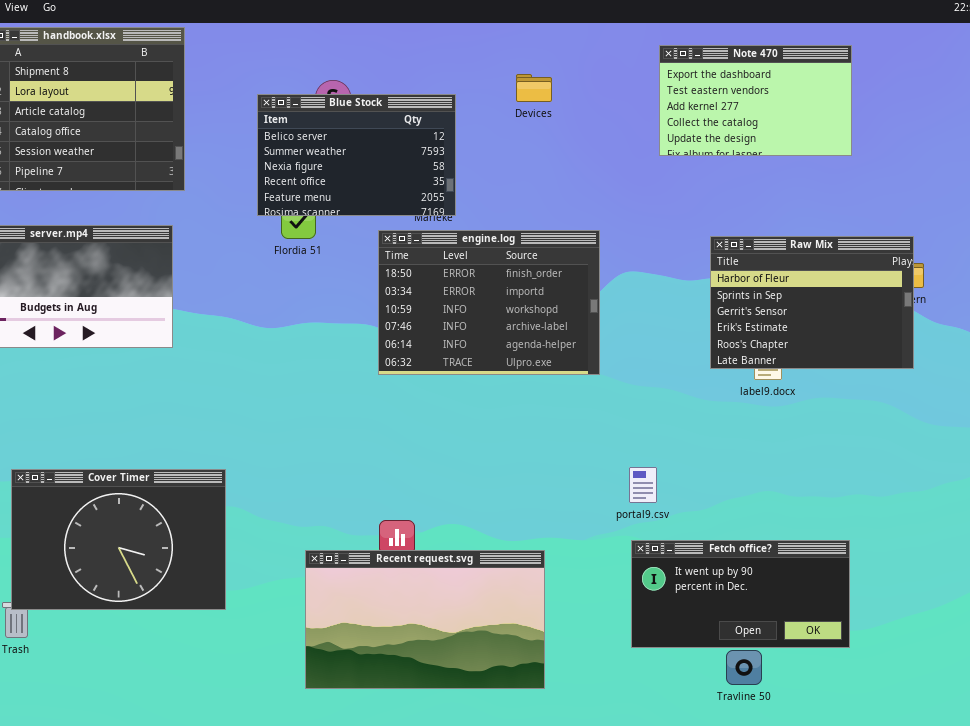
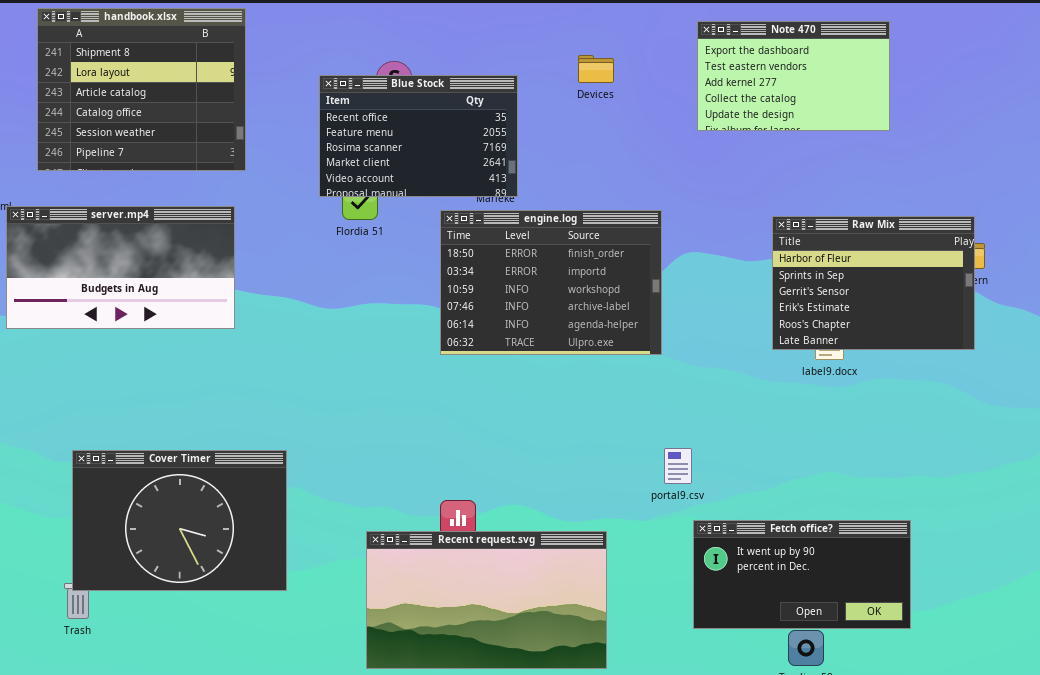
Note 470: [659,45,852,156] -> [697,21,890,131], moved
Blue Stock: [257,94,456,216] -> [319,75,518,197], scrolled down 3 rows
portal9.csv: [629,467,657,503] -> [664,448,692,484], moved

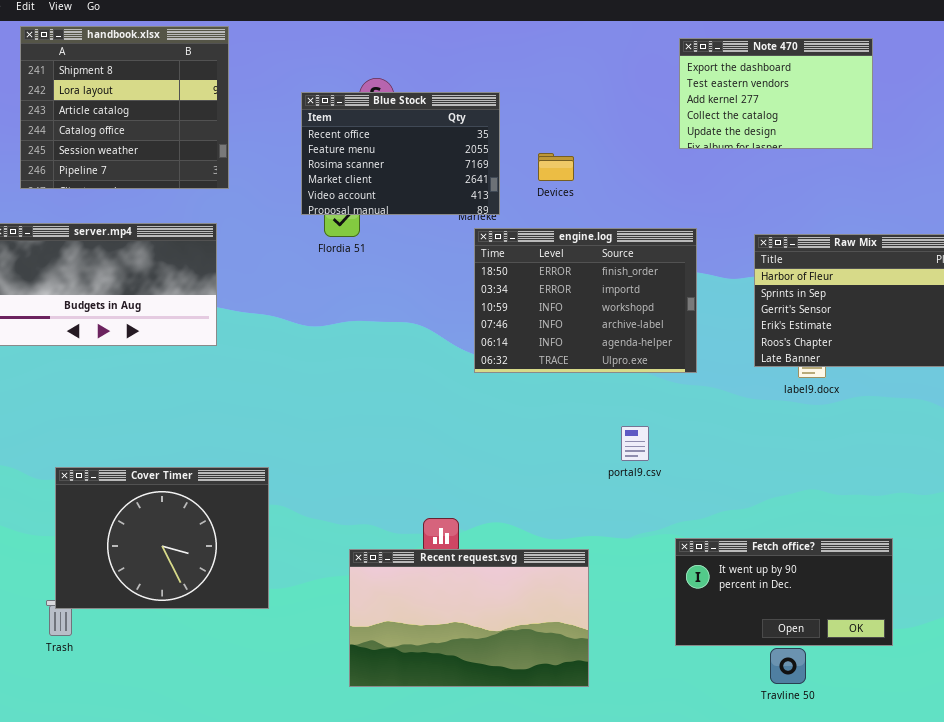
Devices: [578,55,614,83] -> [538,153,574,181], moved
engine.log: [440,210,662,355] -> [474,228,697,373], moved
portal9.csv: [664,448,692,484] -> [621,426,649,461], moved

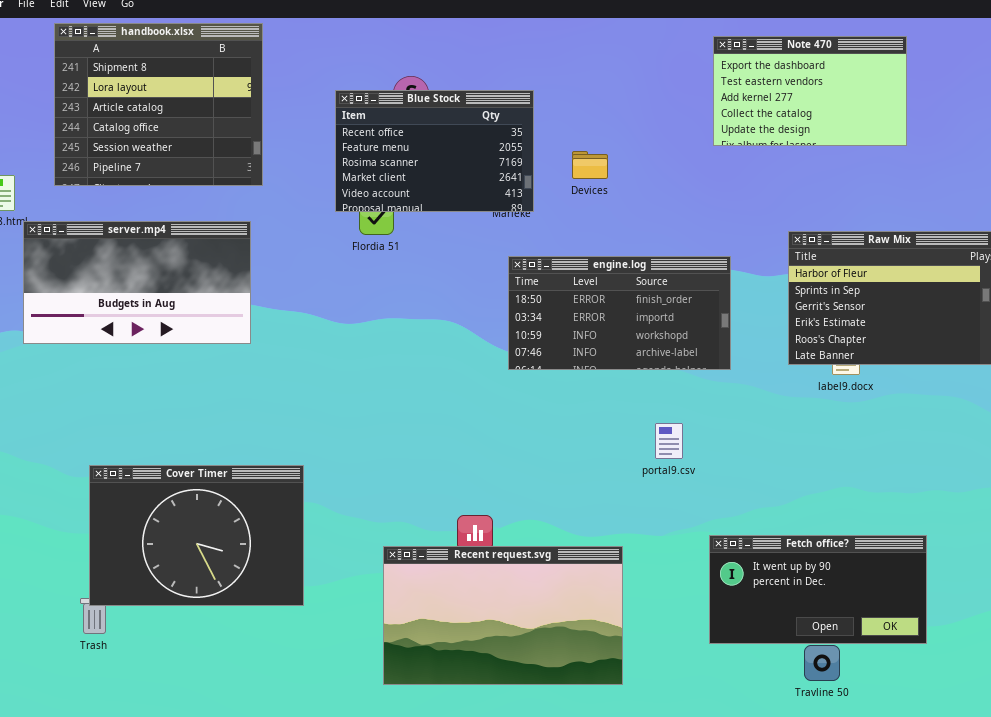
engine.log: [474,228,697,373] -> [508,256,731,370], resized

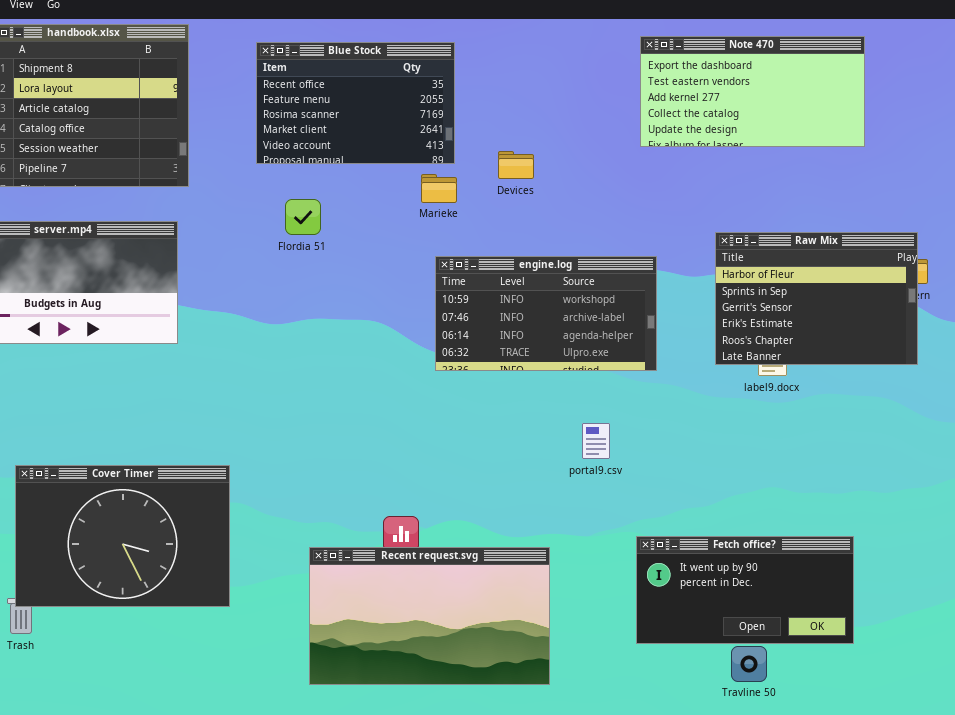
Note 470: [713,36,907,146] -> [640,36,865,147], resized
Blue Stock: [335,90,534,212] -> [256,42,455,164], moved
engine.log: [508,256,731,370] -> [435,256,657,371], scrolled down 2 rows

